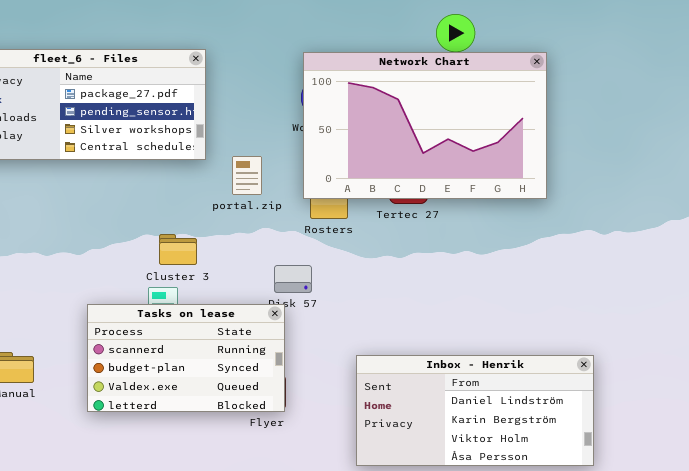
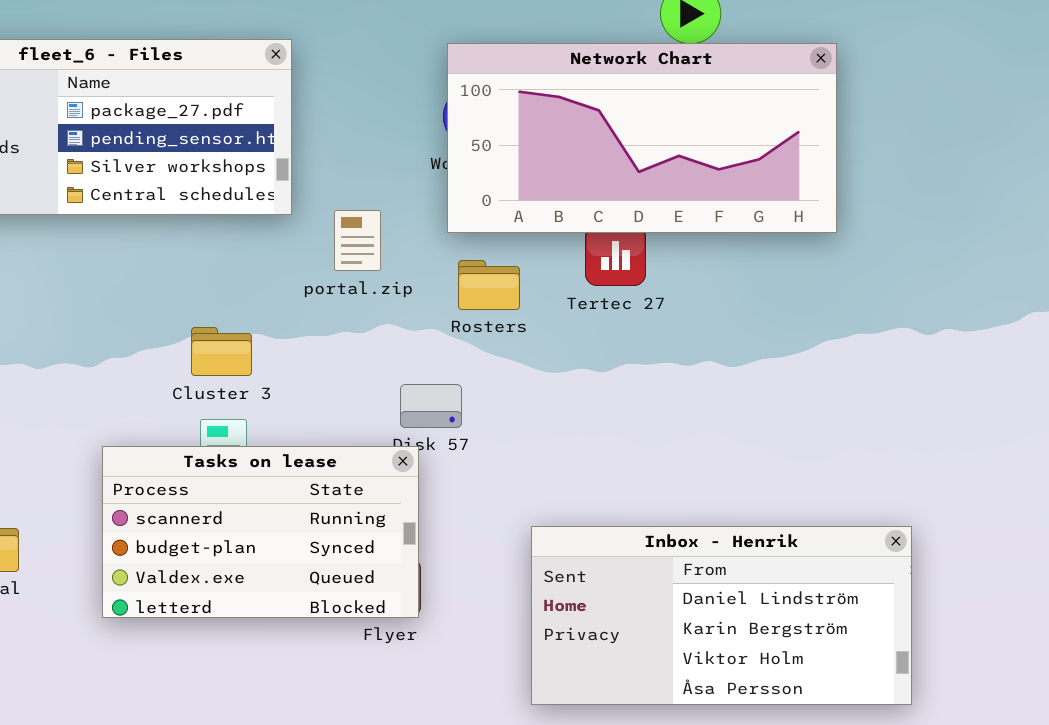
Network Chart: [303,52,547,199] -> [447,43,837,233], resized
Cluster 3: [159,234,197,265] -> [191,327,252,376], moved

